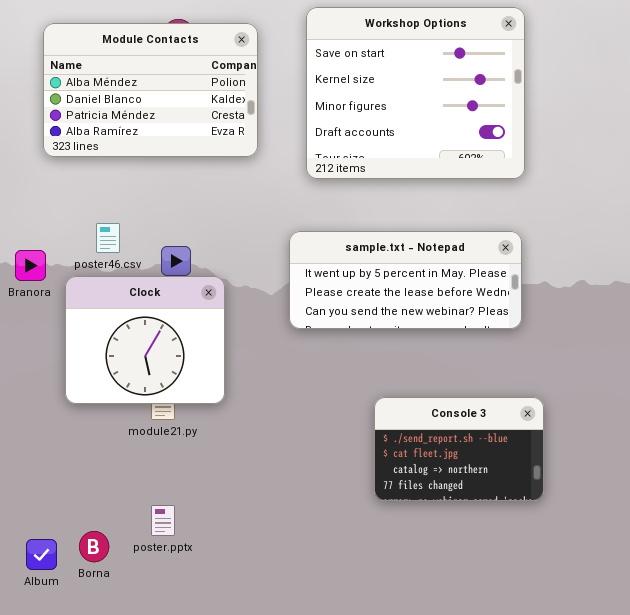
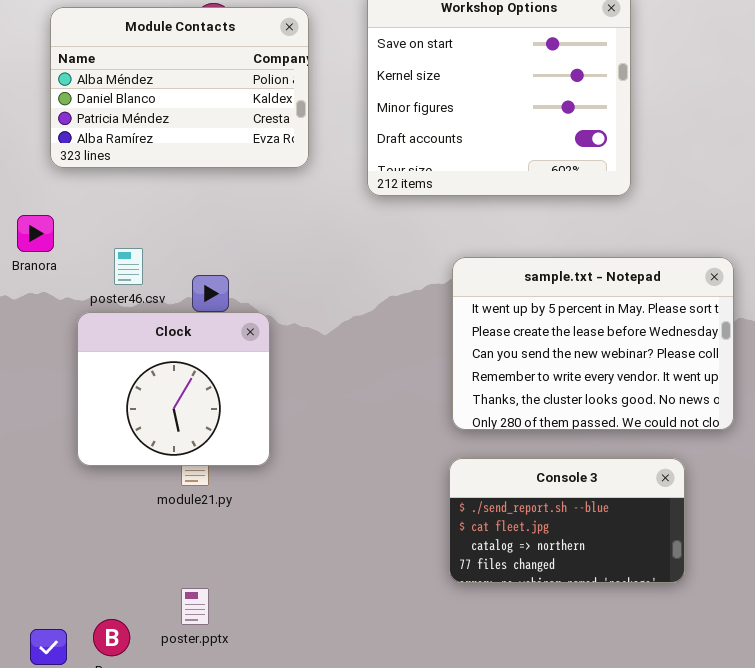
sample.txt - Notepad: [289,231,522,329] -> [452,257,734,430], moved, resized
Branora: [15,250,46,281] -> [17,215,54,252], moved
Console 3: [374,397,544,501] -> [449,458,685,583], resized

